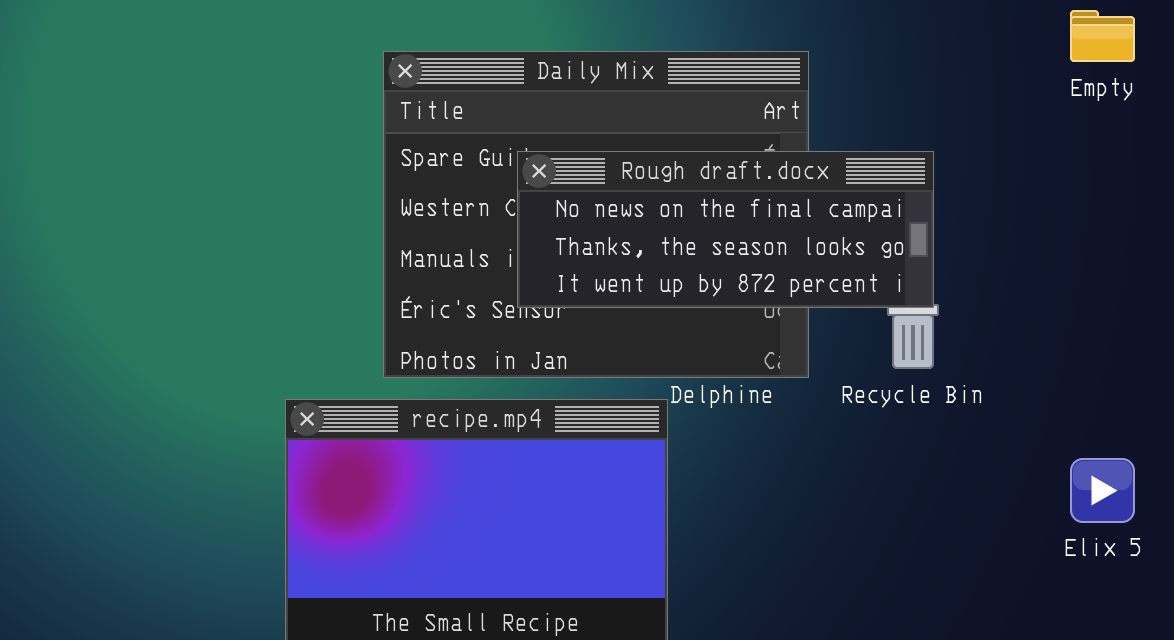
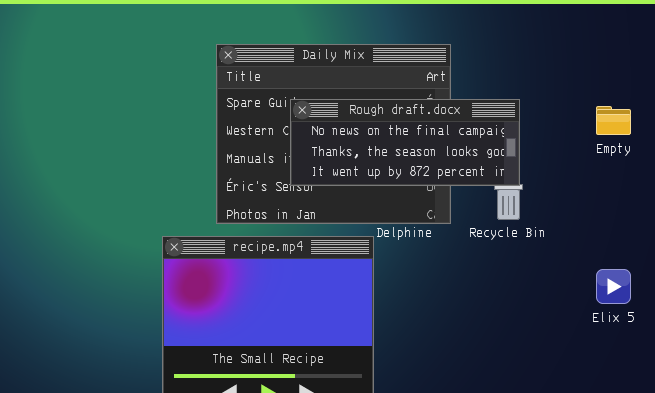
Empty: [1070,10,1135,62] -> [596,106,631,135], moved

